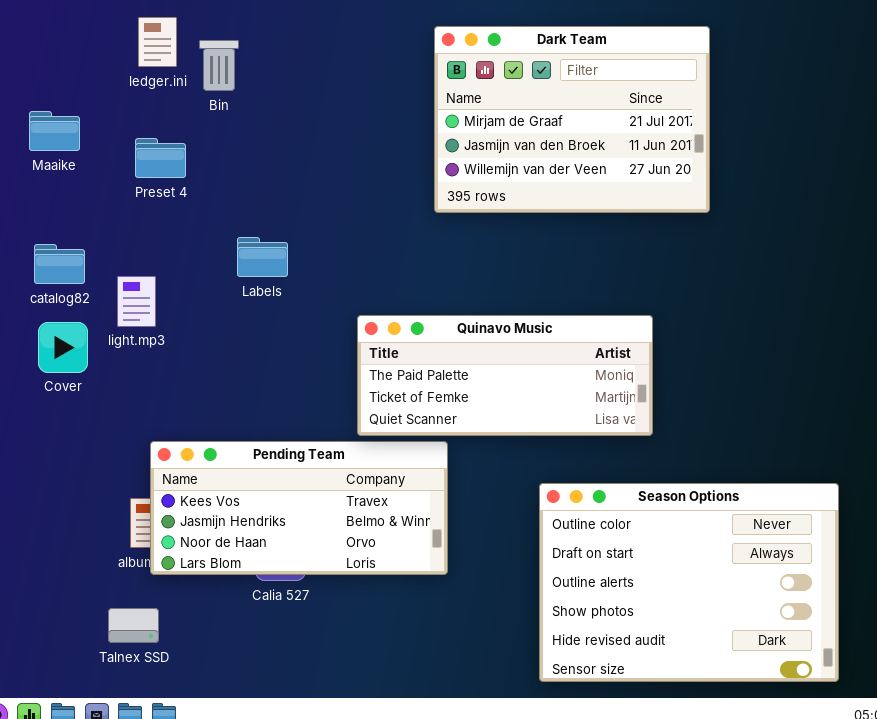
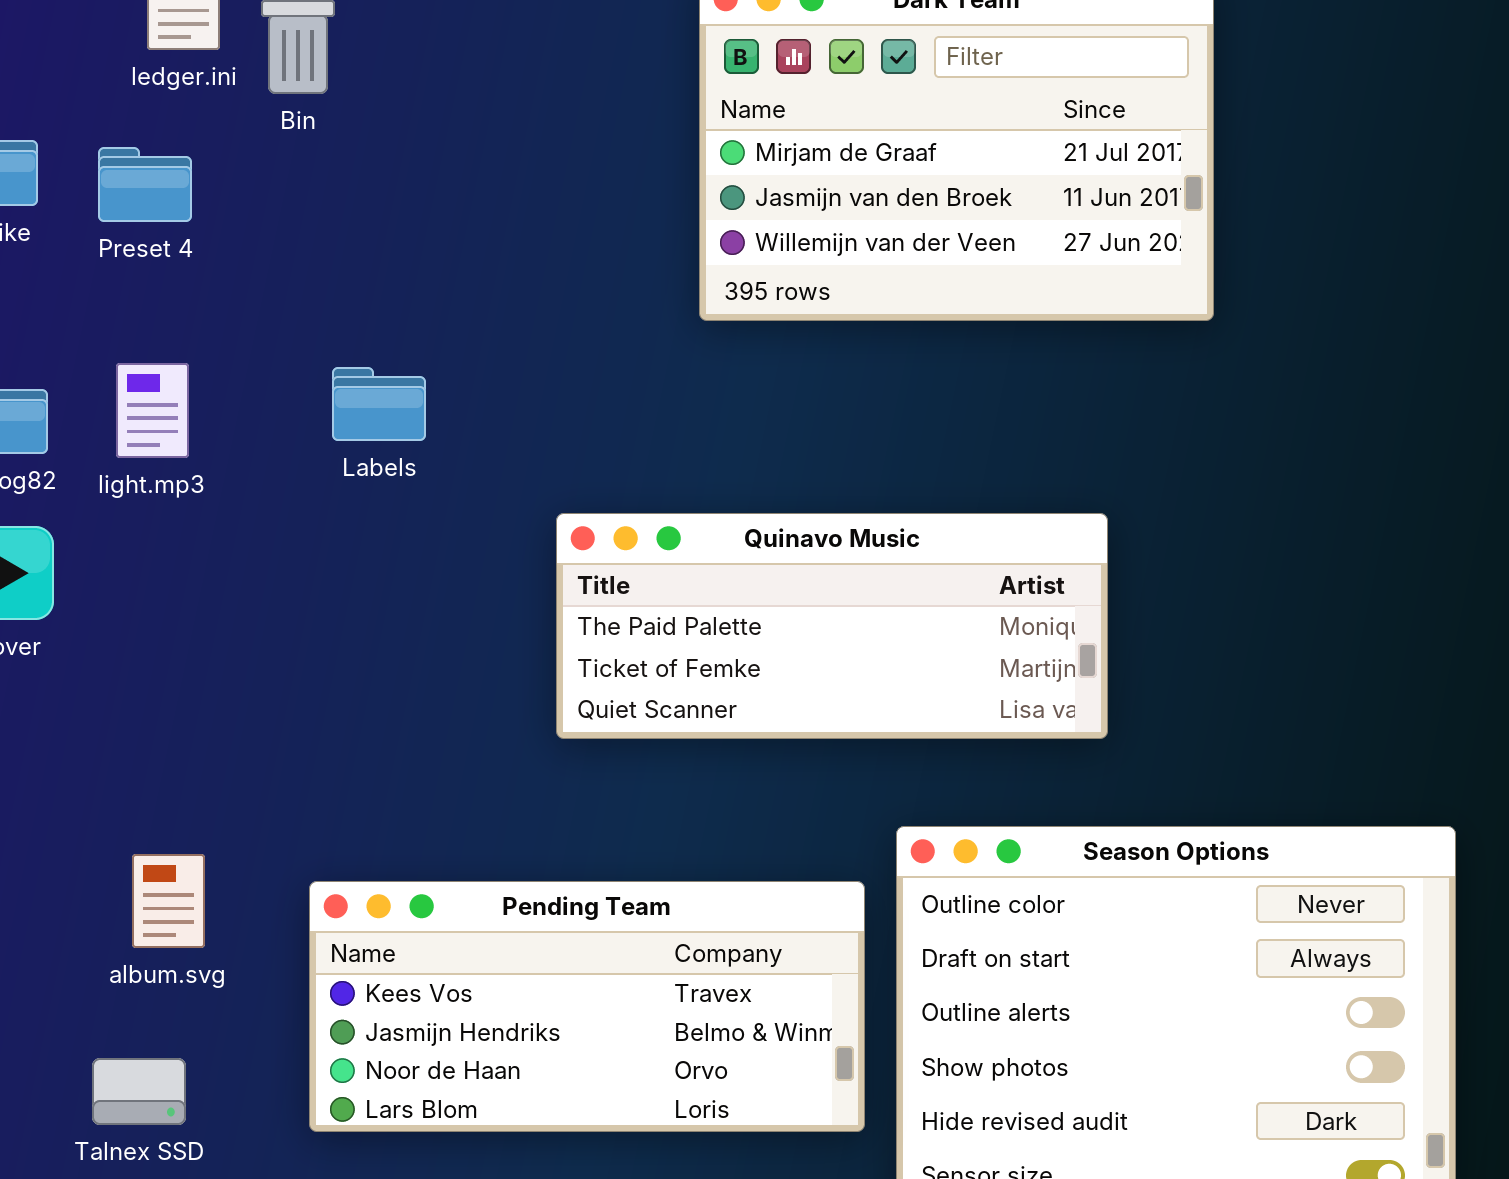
Preset 4: [135,138,186,178] -> [98,147,192,222], moved
light.mp3: [117,276,156,327] -> [116,363,189,458], moved
Pending Team: [150,441,448,575] -> [309,881,865,1132], moved

